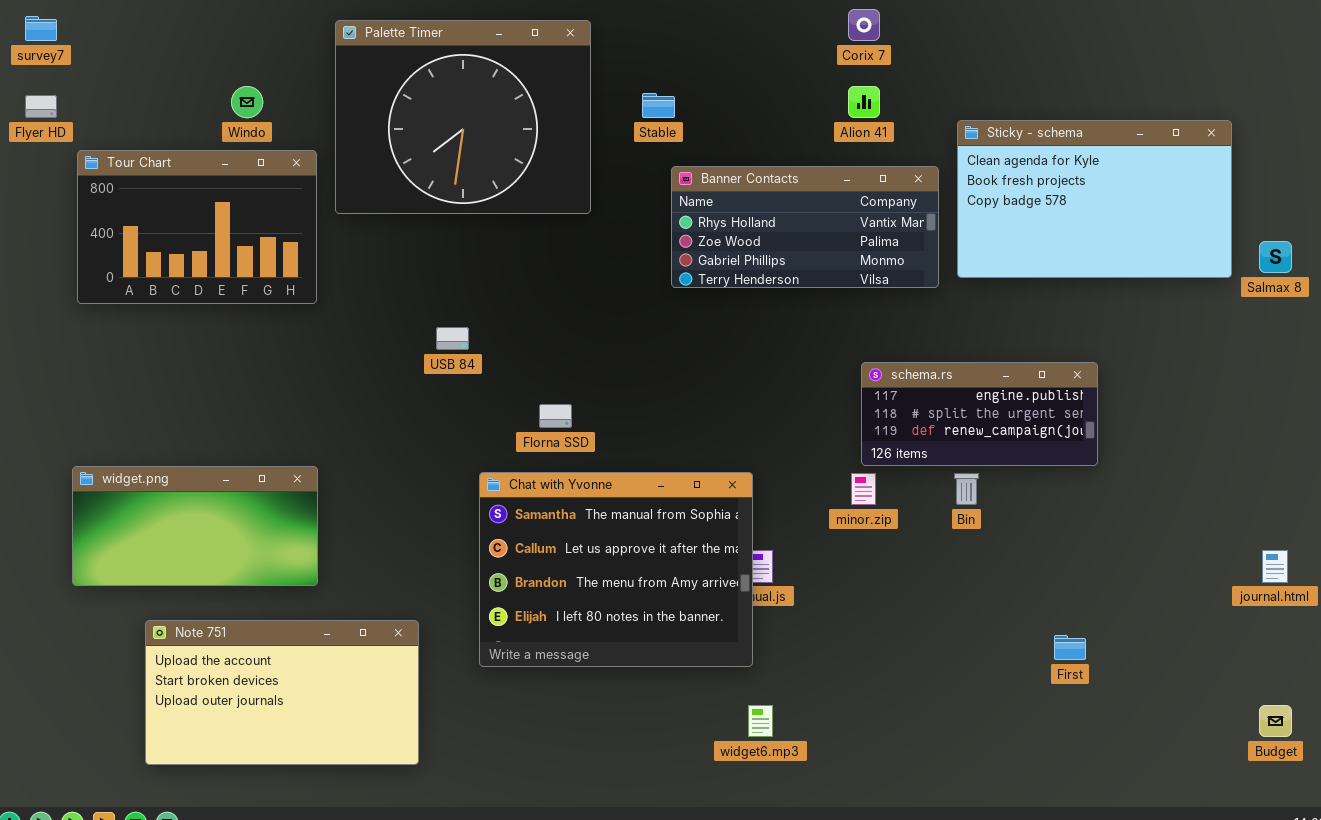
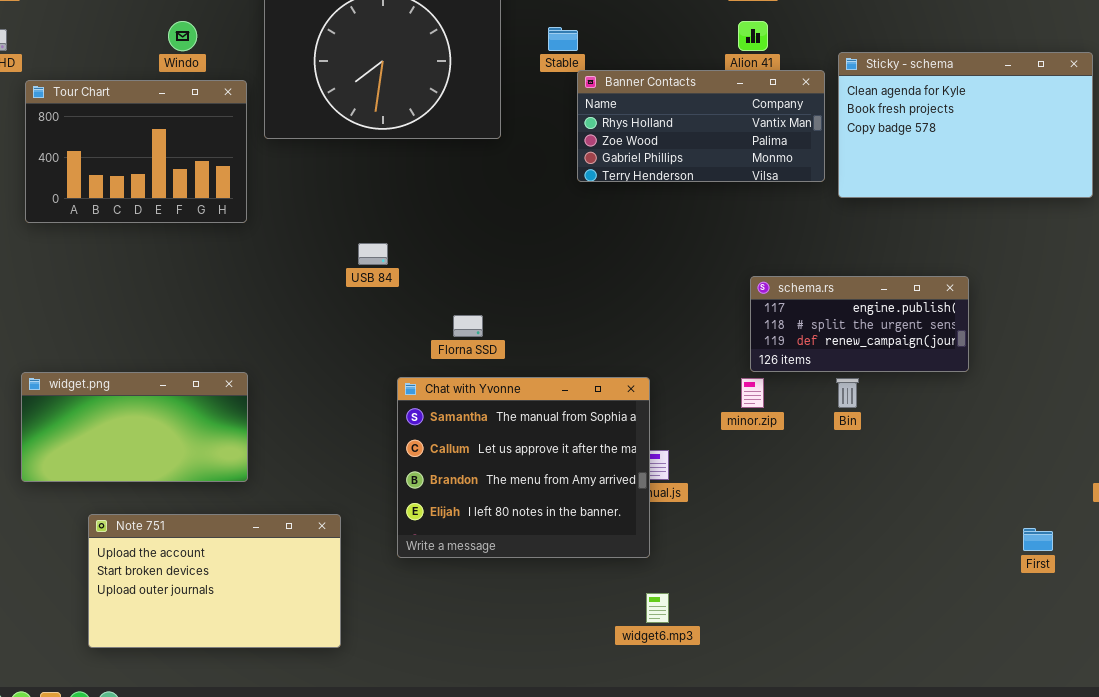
Banner Contacts: [671,166,939,288] -> [577,70,825,182], moved
First: [1054,635,1086,660] -> [1023,528,1053,551], moved

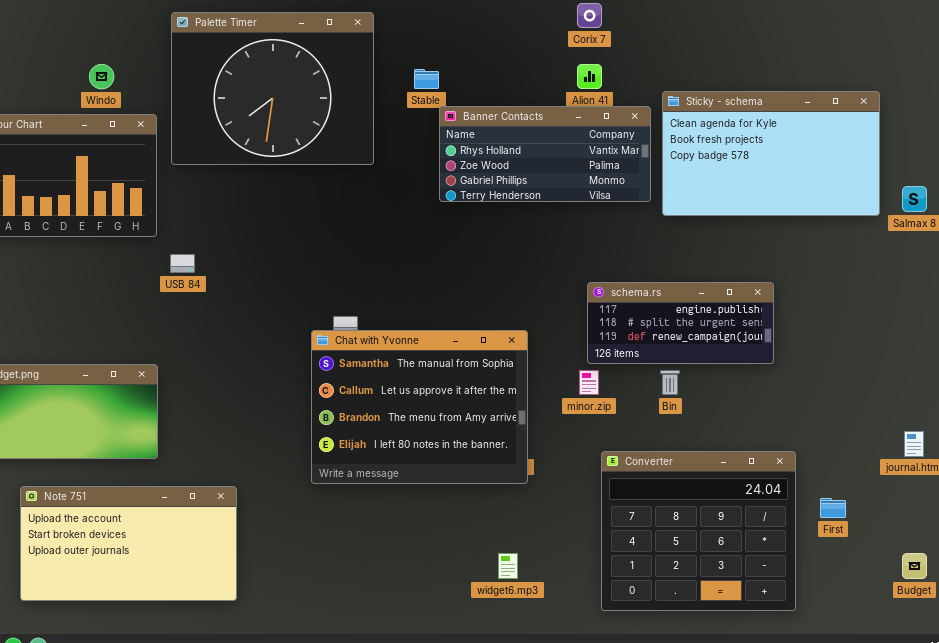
USB 84: [358,243,388,265] -> [170,254,195,273], moved
Chat with Yvonne: [397,377,650,558] -> [311,330,528,484], moved
Converter: none -> [601,451,796,611], opened

